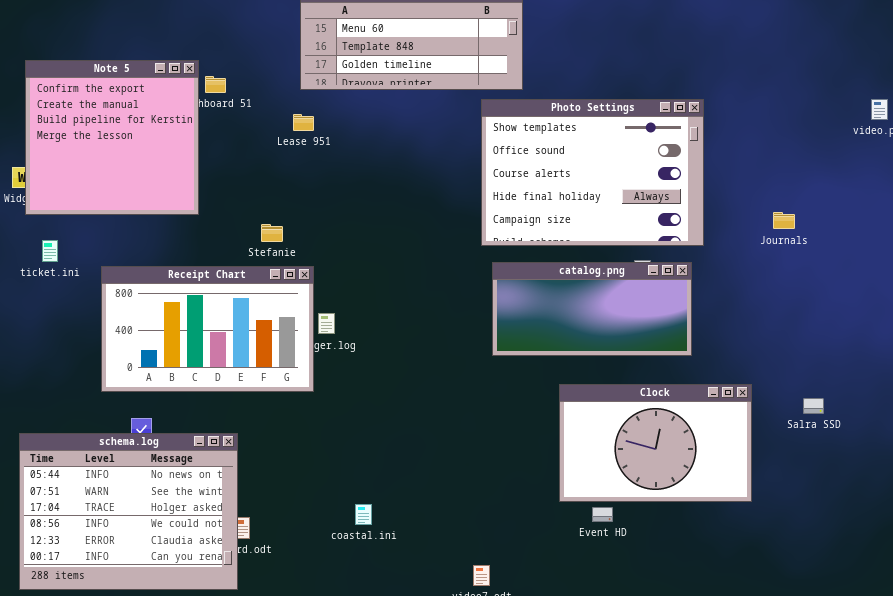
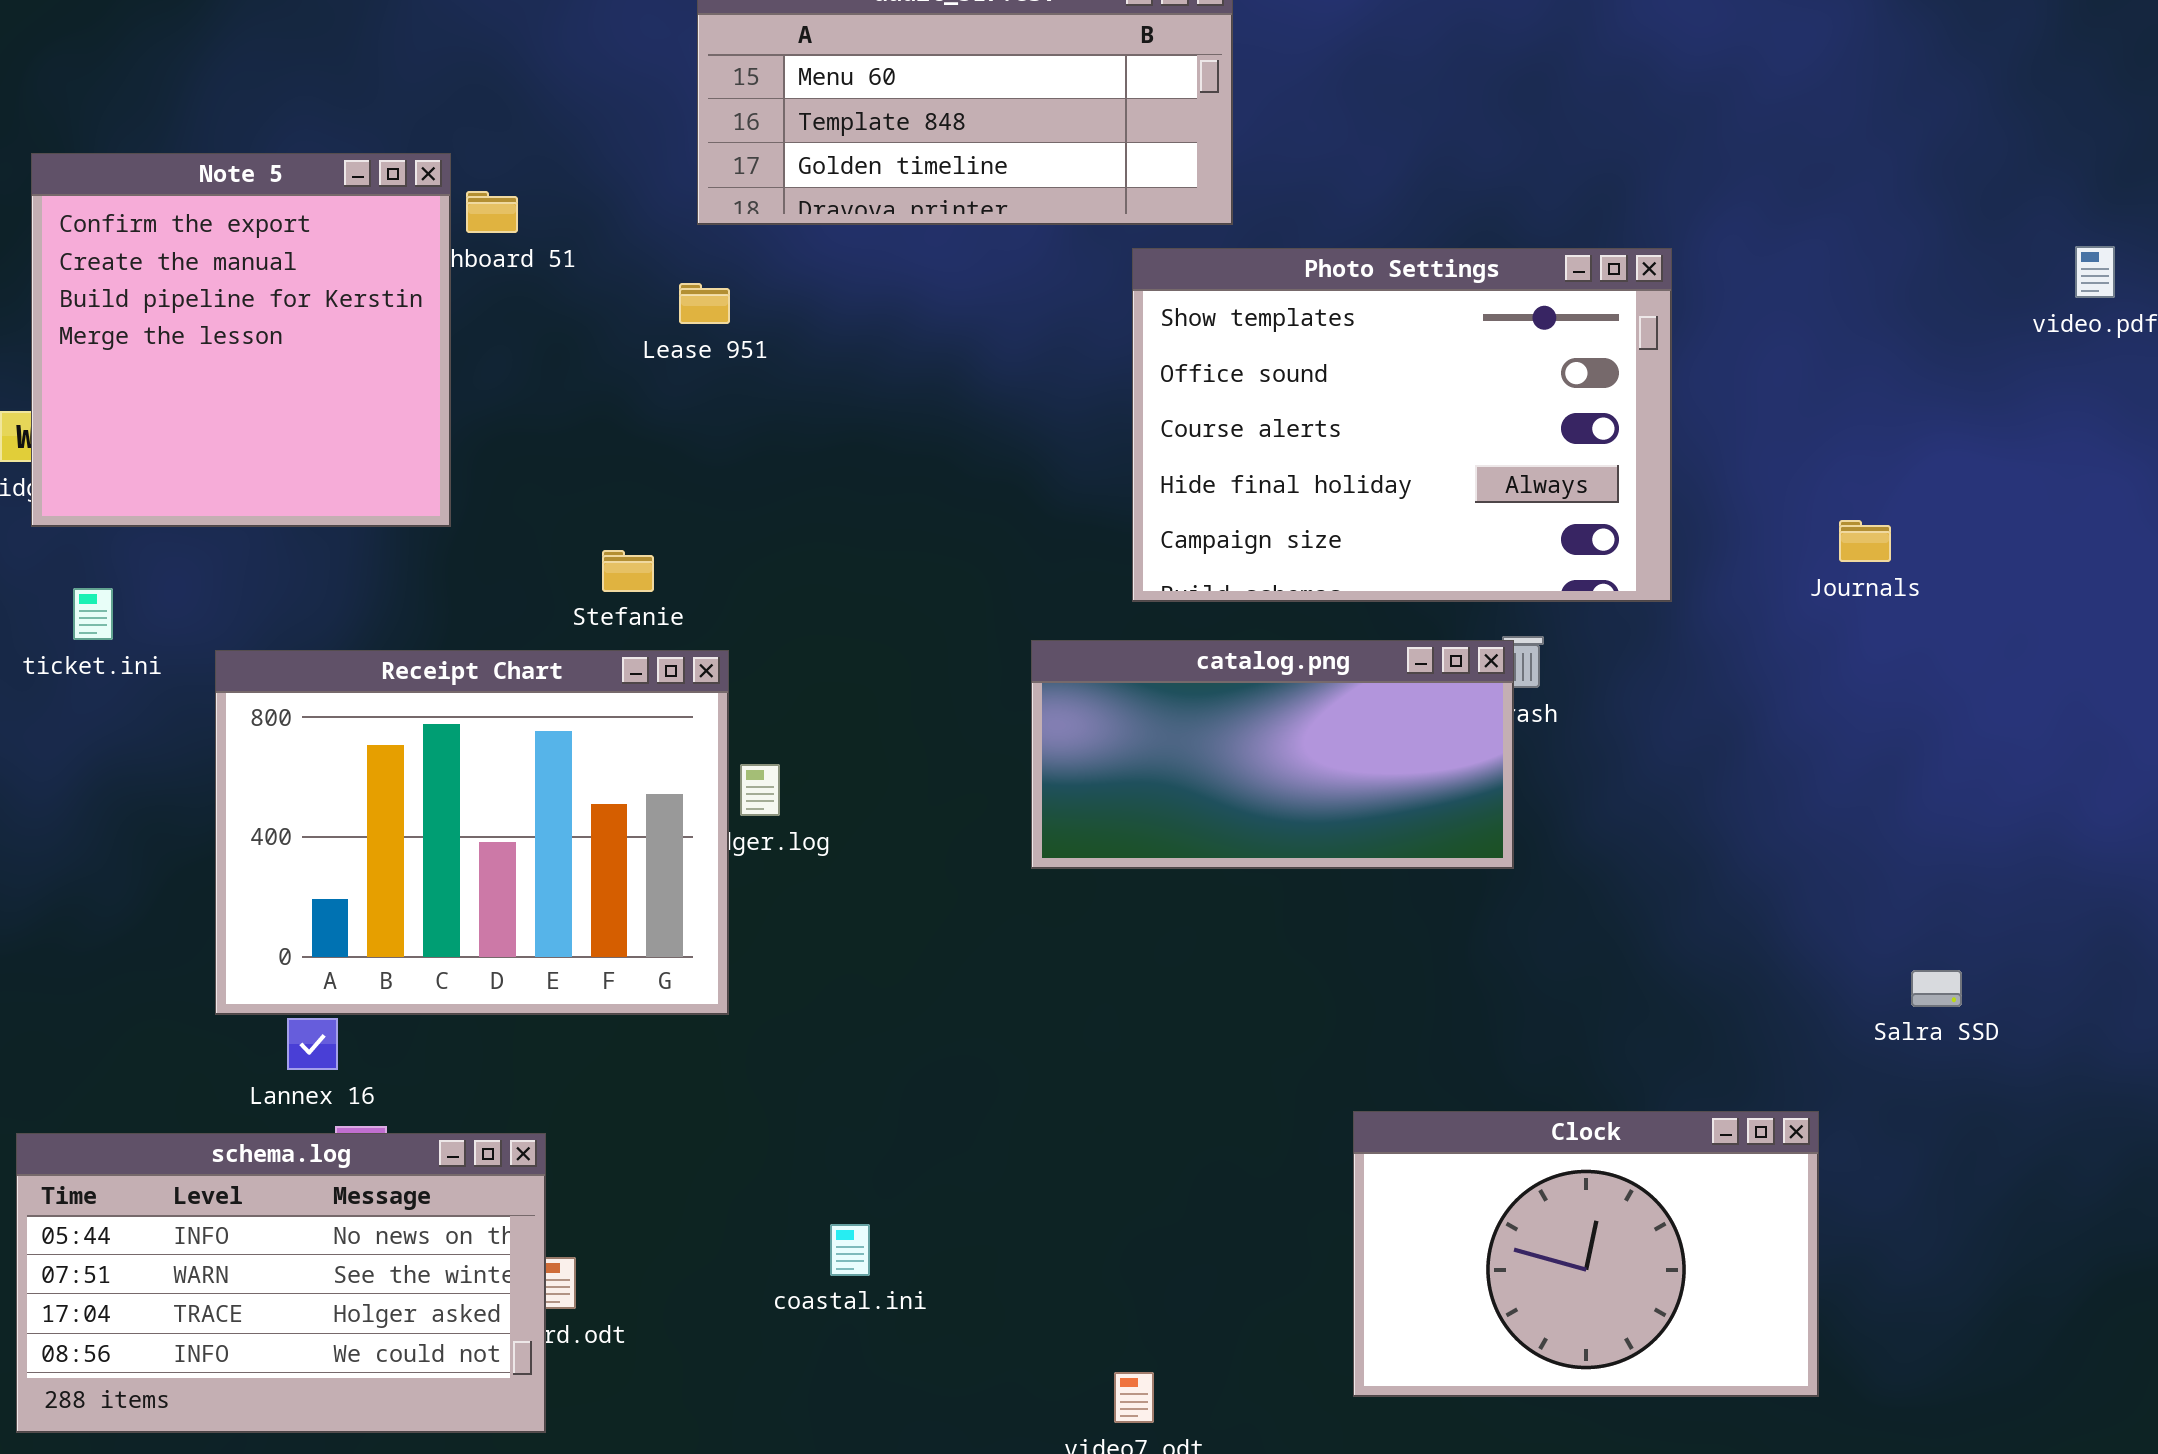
catalog.png: [492,262,692,356] -> [1031,640,1514,869], moved
Receipt Chart: [101,266,314,392] -> [215,650,729,1015], resized
Clock: [559,384,752,502] -> [1353,1111,1819,1397], moved
schema.log: [19,433,238,590] -> [16,1133,546,1433], resized

